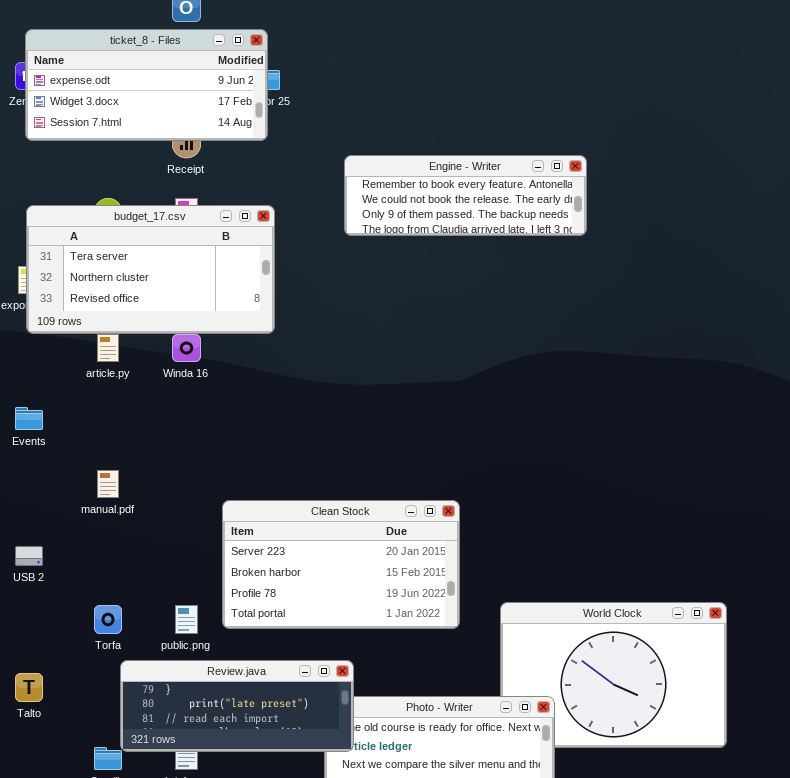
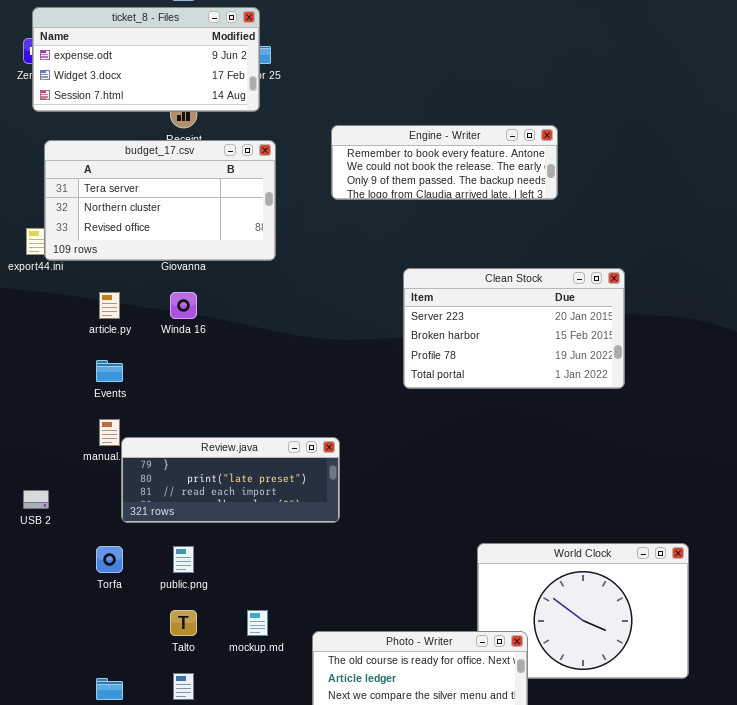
budget_17.csv: [26,205,275,334] -> [44,140,276,261], moved
Events: [15,407,43,430] -> [96,360,123,382], moved
Clean Stock: [222,500,460,629] -> [403,268,625,389], moved
Review.java: [120,660,354,752] -> [121,437,340,523], moved
Talto: [15,673,43,702] -> [170,610,197,636], moved

